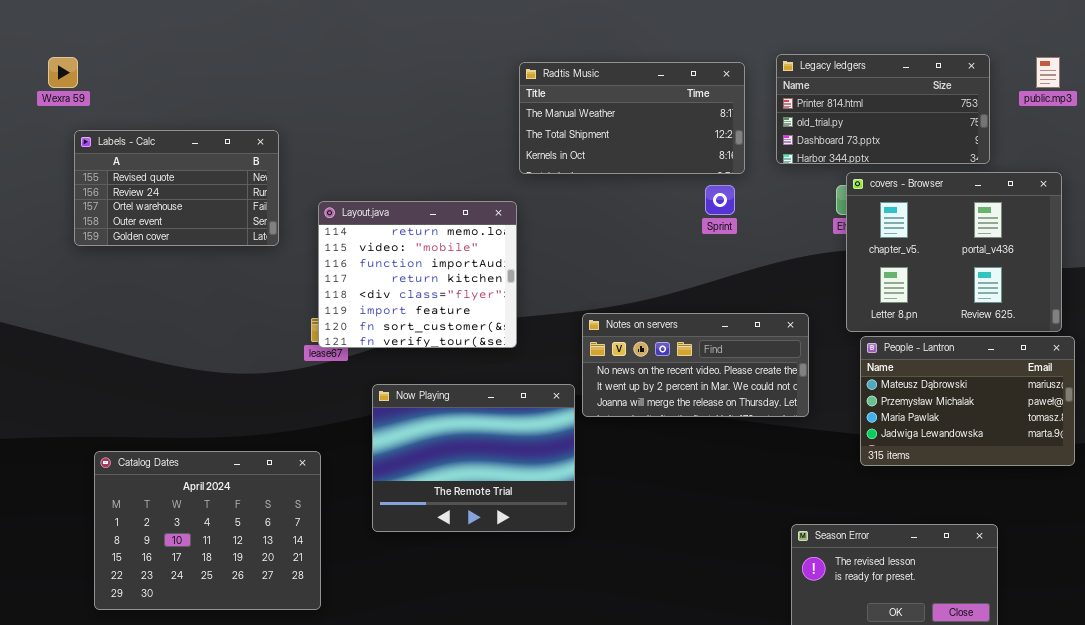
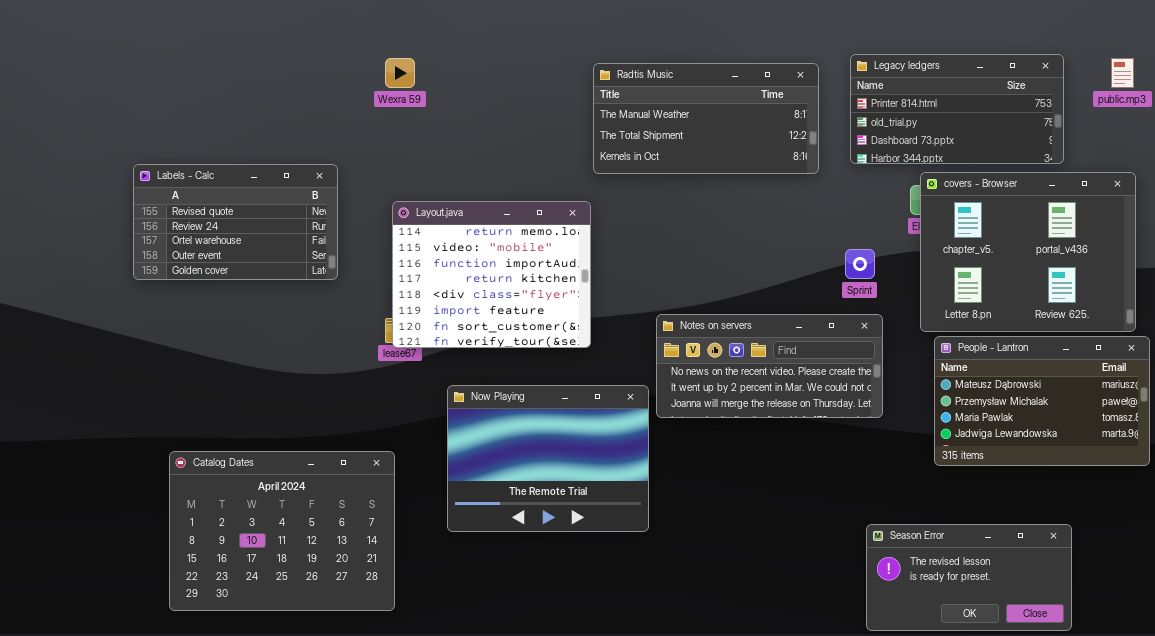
Wexra 59: [48,57,78,88] -> [385,58,415,88], moved
Labels - Calc: [74,130,279,246] -> [133,164,338,280], moved
Sprint: [705,185,735,215] -> [845,249,875,279], moved

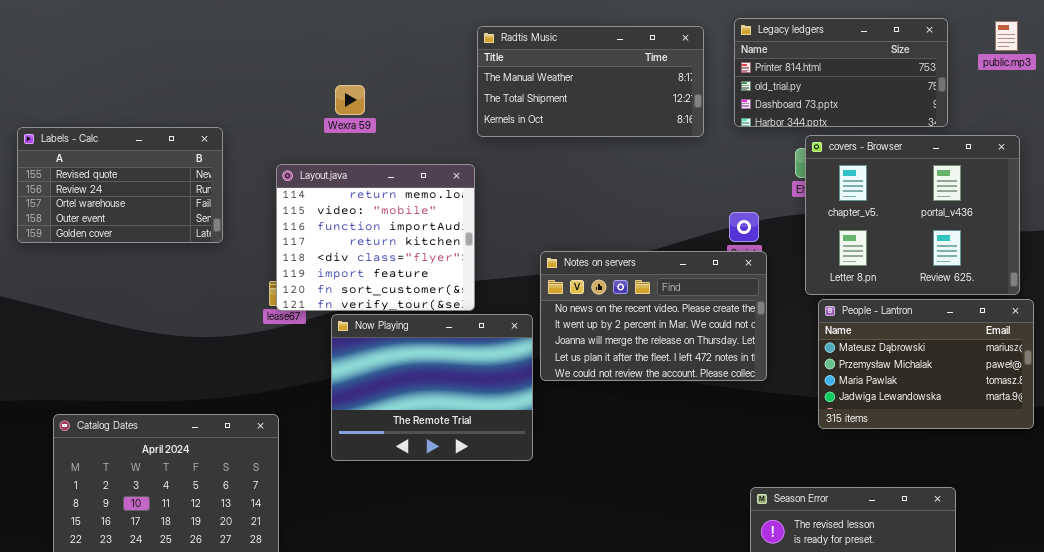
Wexra 59: [385,58,415,88] -> [335,85,365,115], moved
Notes on servers: [656,314,883,418] -> [540,251,767,381], resized
Now Playing: [447,385,649,532] -> [331,314,533,461], moved

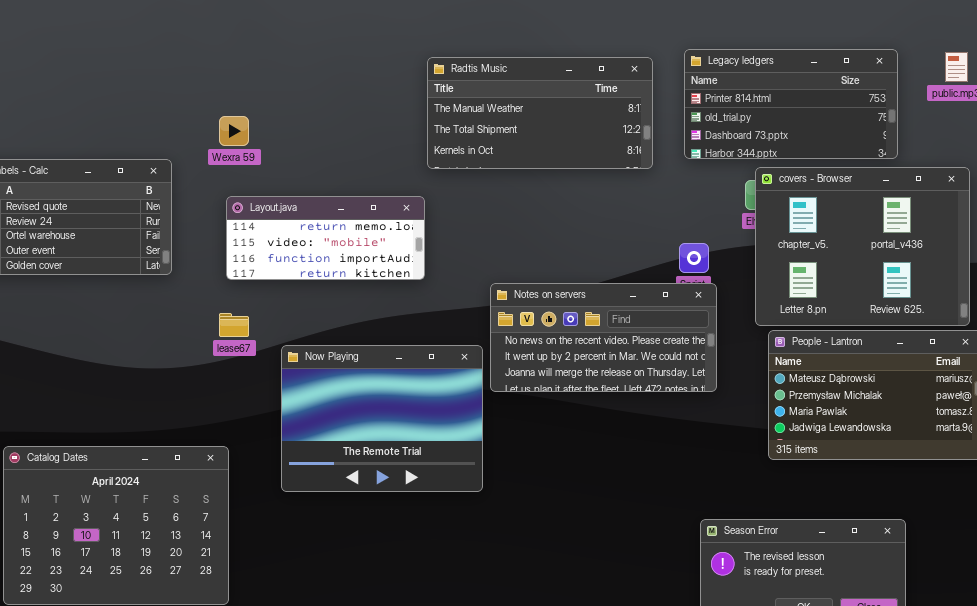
Wexra 59: [335,85,365,115] -> [219,116,249,146], moved
Layout.java: [276,164,475,311] -> [226,196,425,280], resized
Notes on servers: [540,251,767,381] -> [490,283,717,392], resized

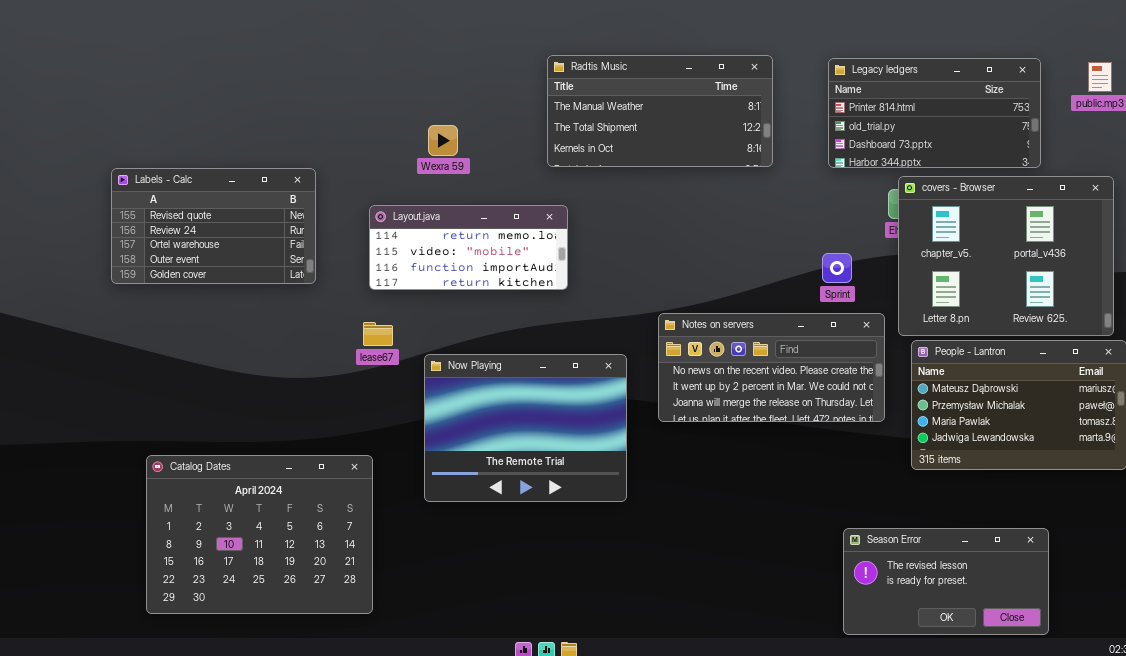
Radtis Music: [427,57,653,169] -> [547,55,773,167], moved
Wexra 59: [219,116,249,146] -> [428,125,458,156], moved
Notes on servers: [490,283,717,392] -> [658,313,885,422], moved

